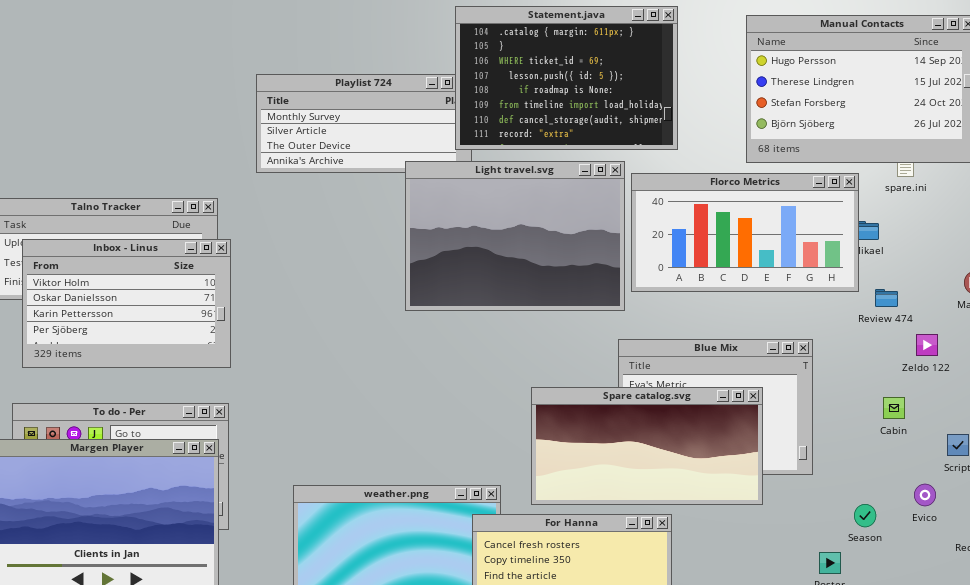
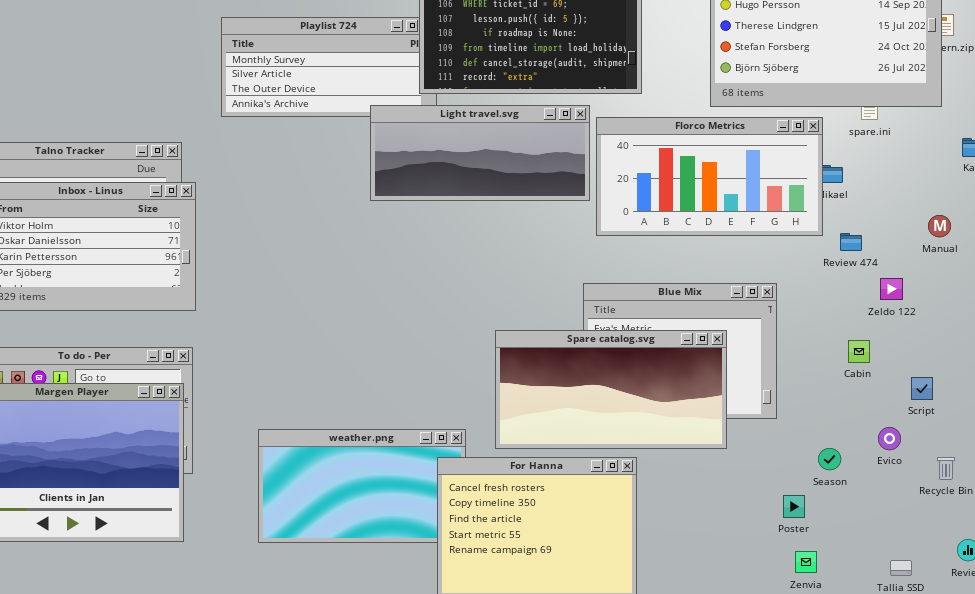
Light travel.svg: [405,161,625,311] -> [370,105,590,201], resized

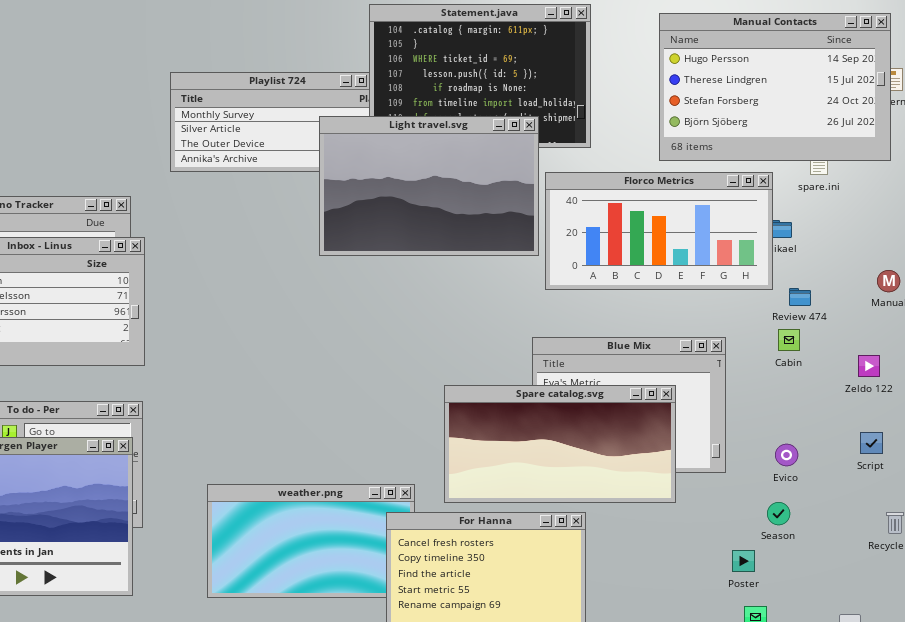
Light travel.svg: [370,105,590,201] -> [319,116,539,256], resized
Zeldo 122: [880,278,903,300] -> [858,355,880,377], moved
Cabin: [848,340,870,363] -> [778,329,800,351], moved
Evico: [878,427,901,450] -> [775,444,798,466], moved

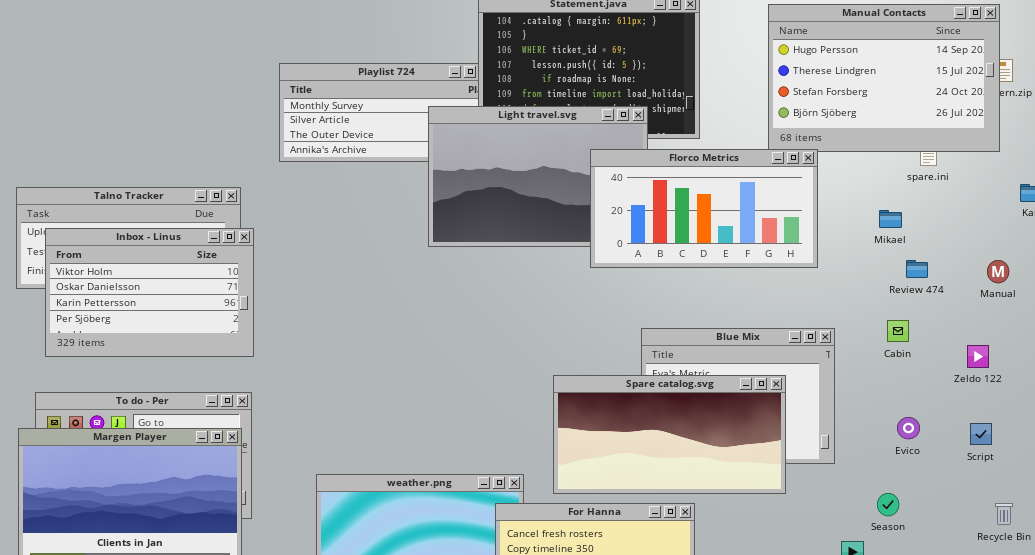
Florco Metrics: [545,172,773,290] -> [590,149,818,268], moved
Review 474: [789,288,811,306] -> [906,260,928,278], moved
Evico: [775,444,798,466] -> [897,417,920,439], moved

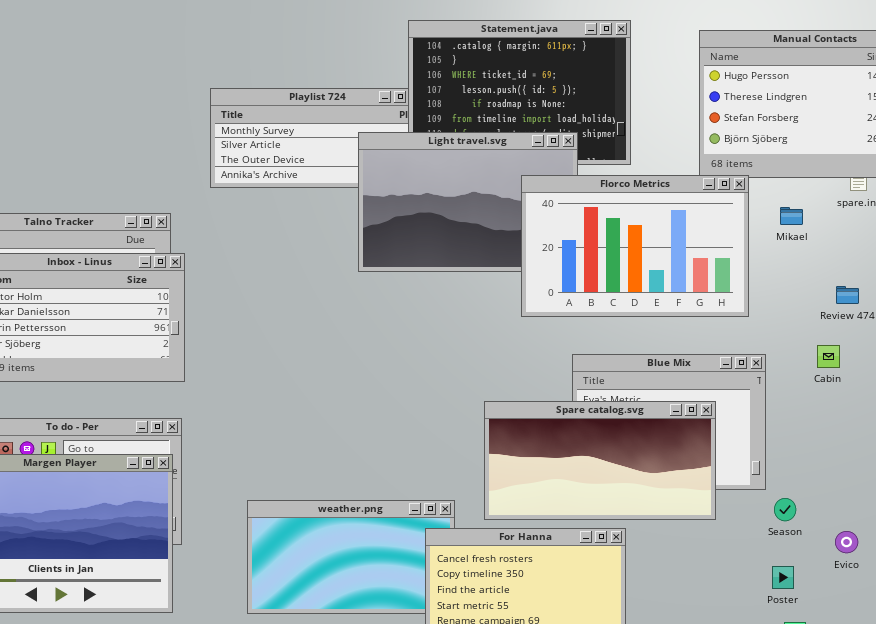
Florco Metrics: [590,149,818,268] -> [521,175,749,317], resized
Mikael: [879,210,902,228] -> [780,207,803,225], moved
Evico: [897,417,920,439] -> [835,531,858,553], moved
Season: [877,493,899,516] -> [774,498,796,521], moved

